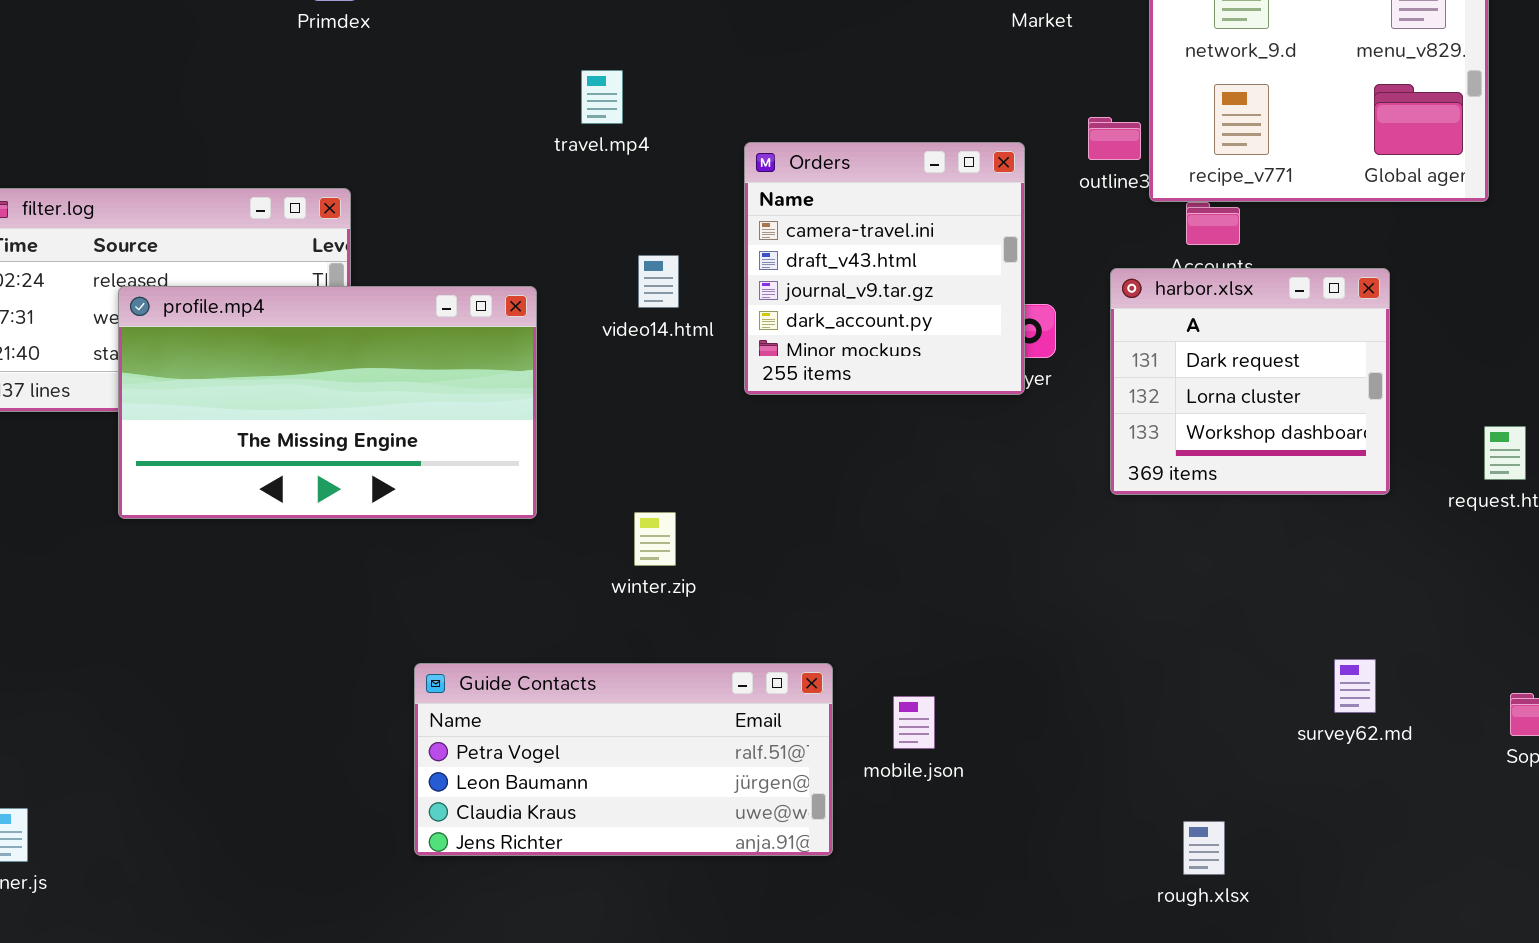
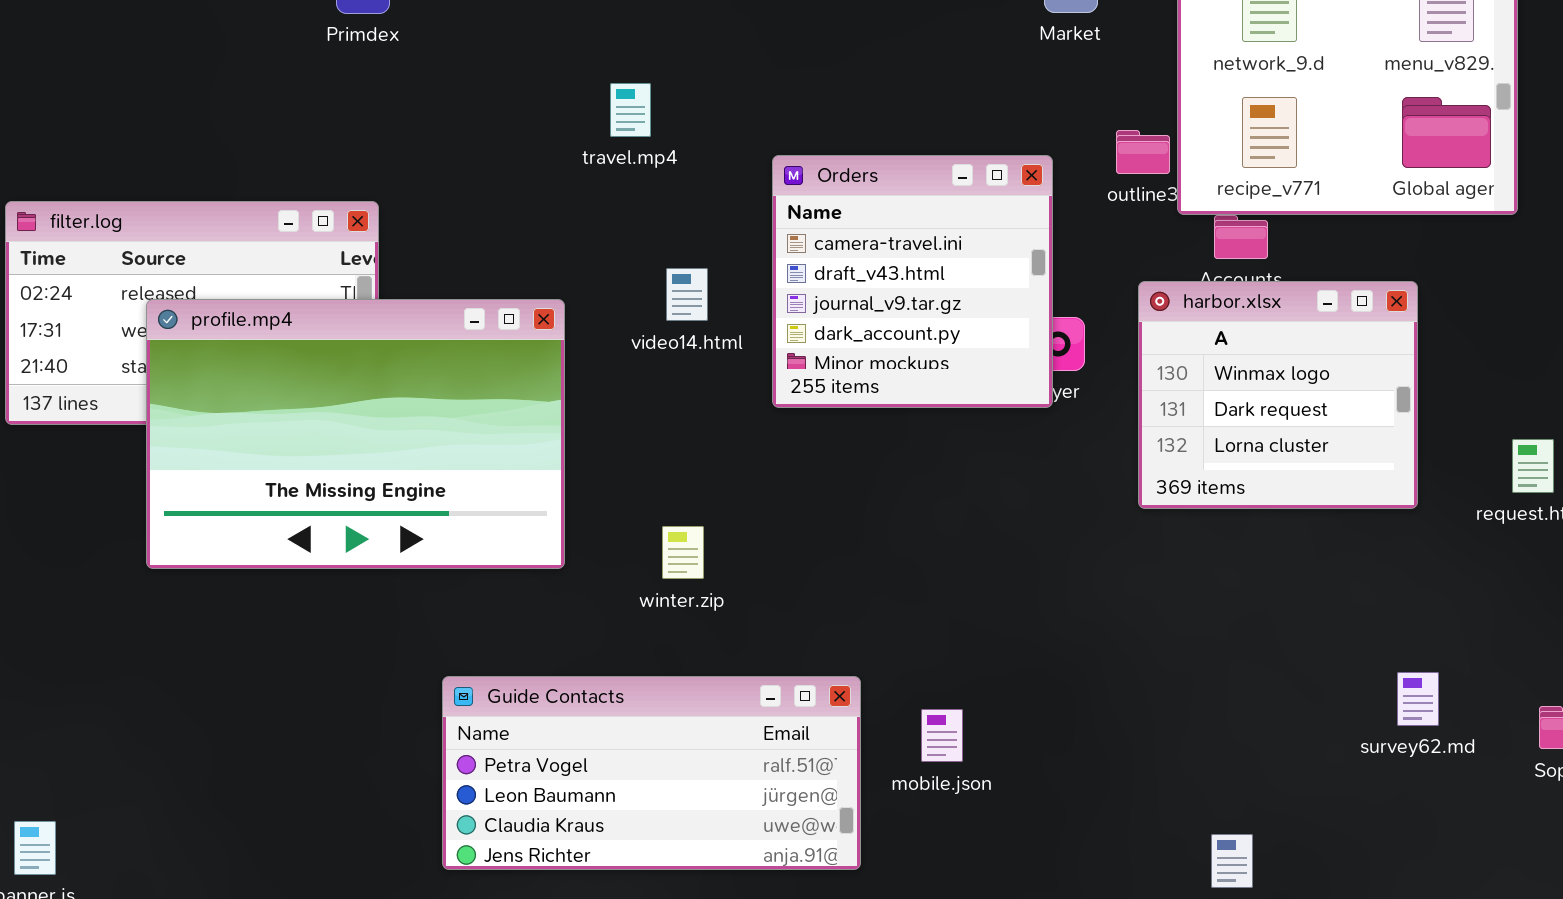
harbor.xlsx: [1110,268,1390,495] -> [1138,281,1418,509], scrolled up 1 row
profile.mp4: [118,286,537,519] -> [146,299,565,569], resized
survey62.md: [1334,659,1376,713] -> [1397,672,1439,726], moved

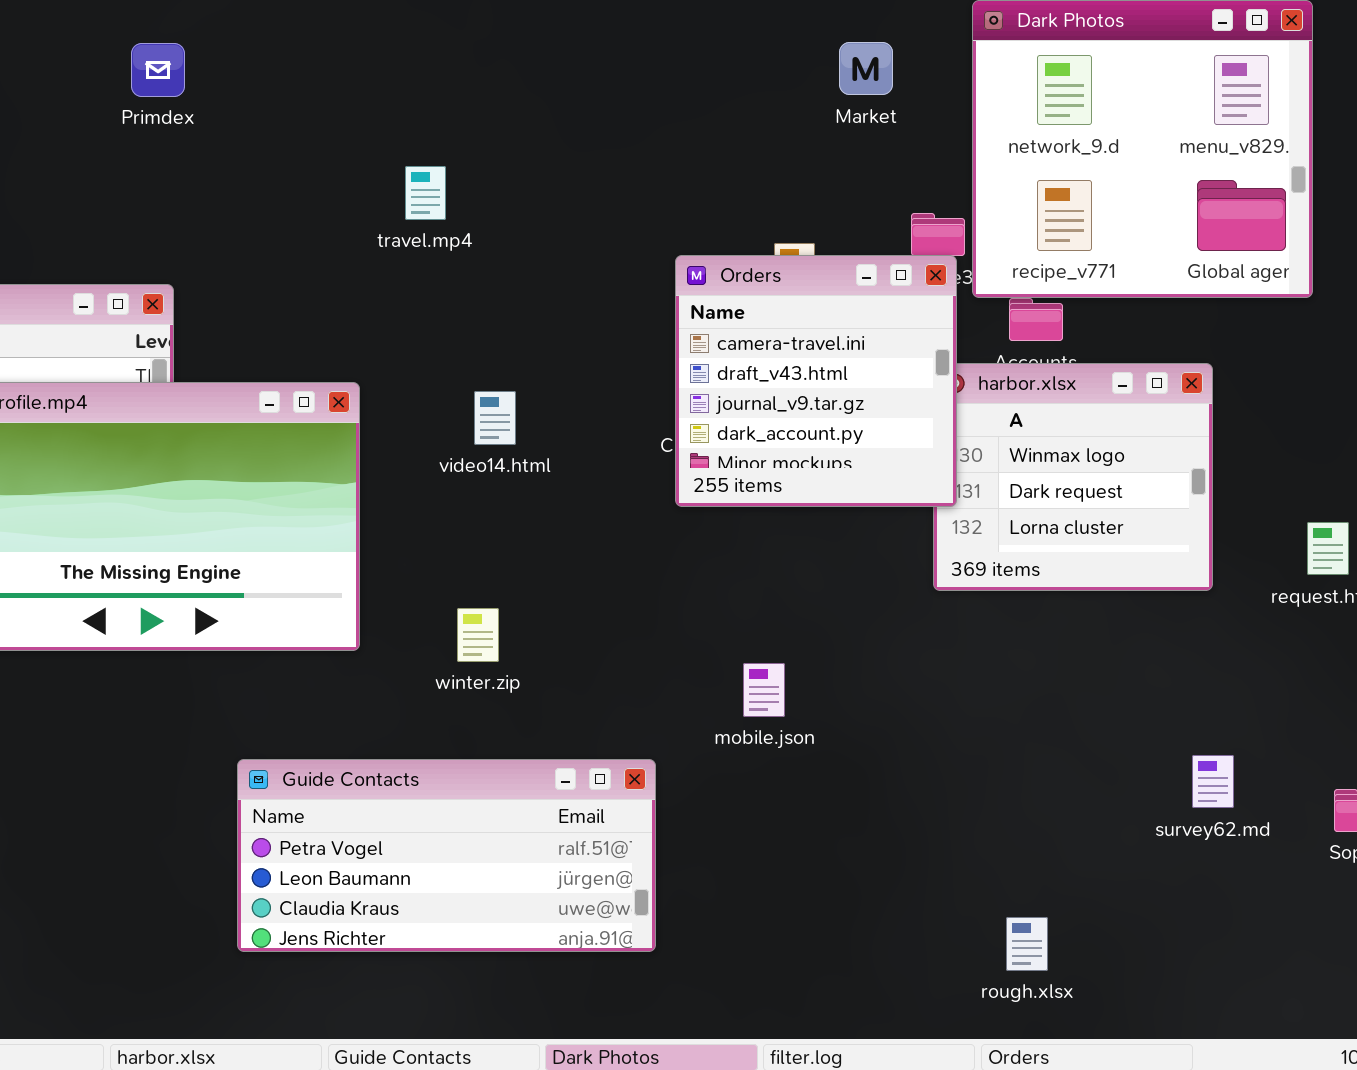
Orders: [772,155,1053,408] -> [675,255,957,507], moved
video14.html: [666,268,708,321] -> [474,391,516,445], moved
mobile.json: [921,709,963,762] -> [743,663,785,717], moved

